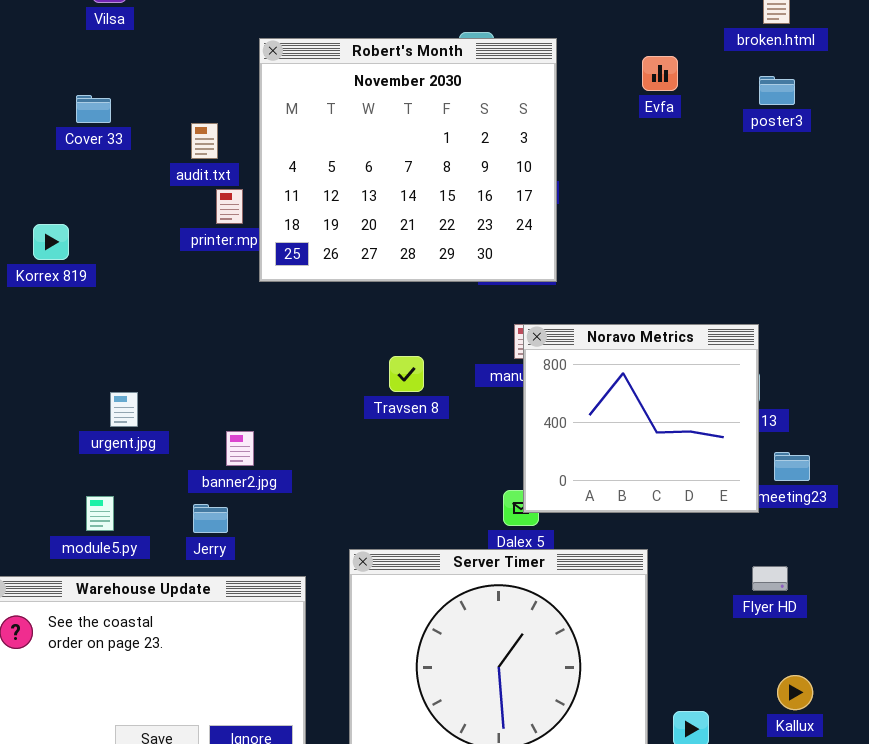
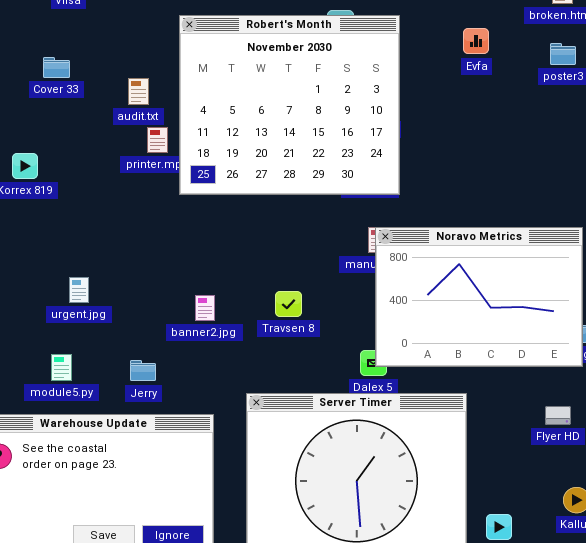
Noravo Metrics: [523,324,759,513] -> [375,227,583,367], resized
Travsen 8: [389,356,424,392] -> [275,291,302,317], moved
banner2.jpg: [226,431,254,466] -> [195,295,215,321], moved

